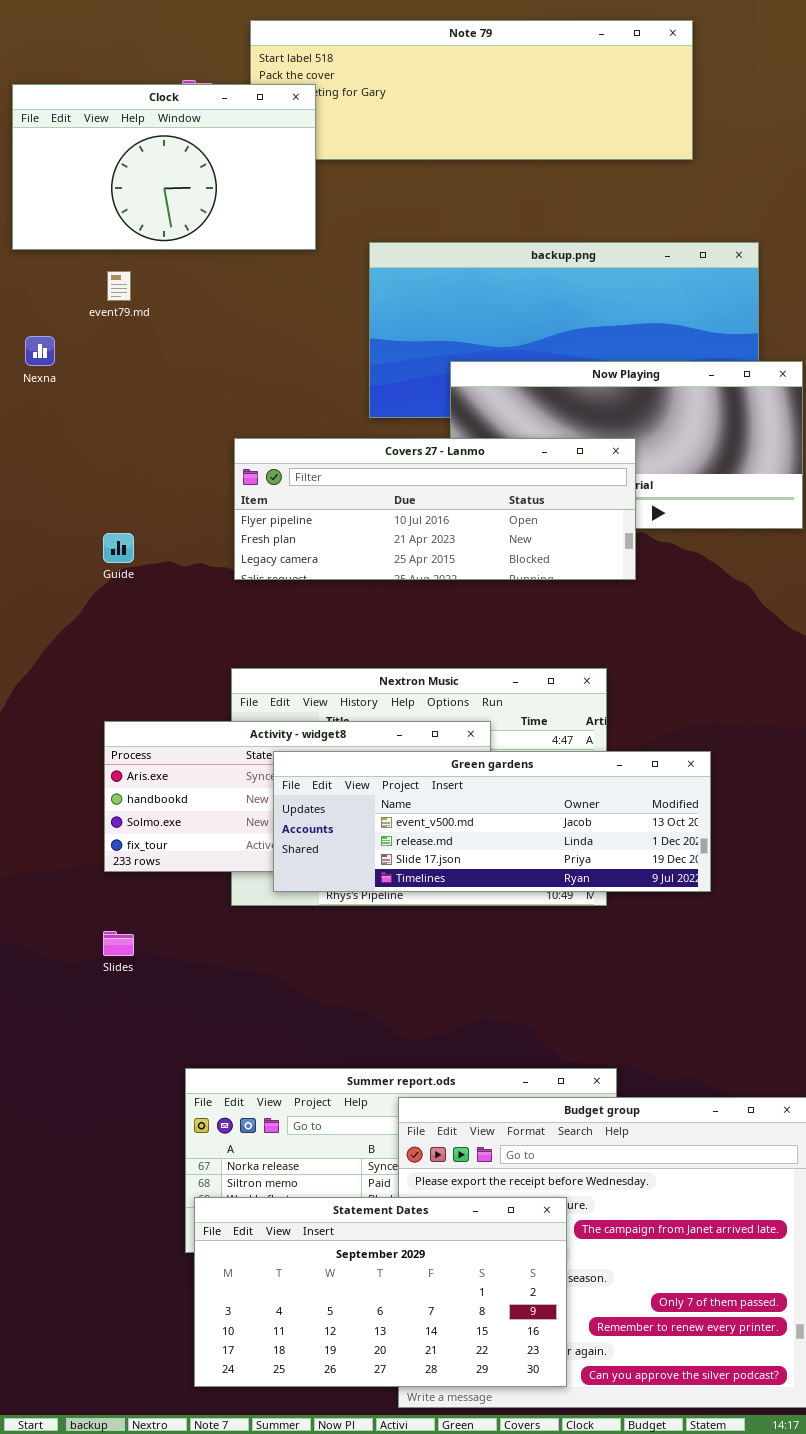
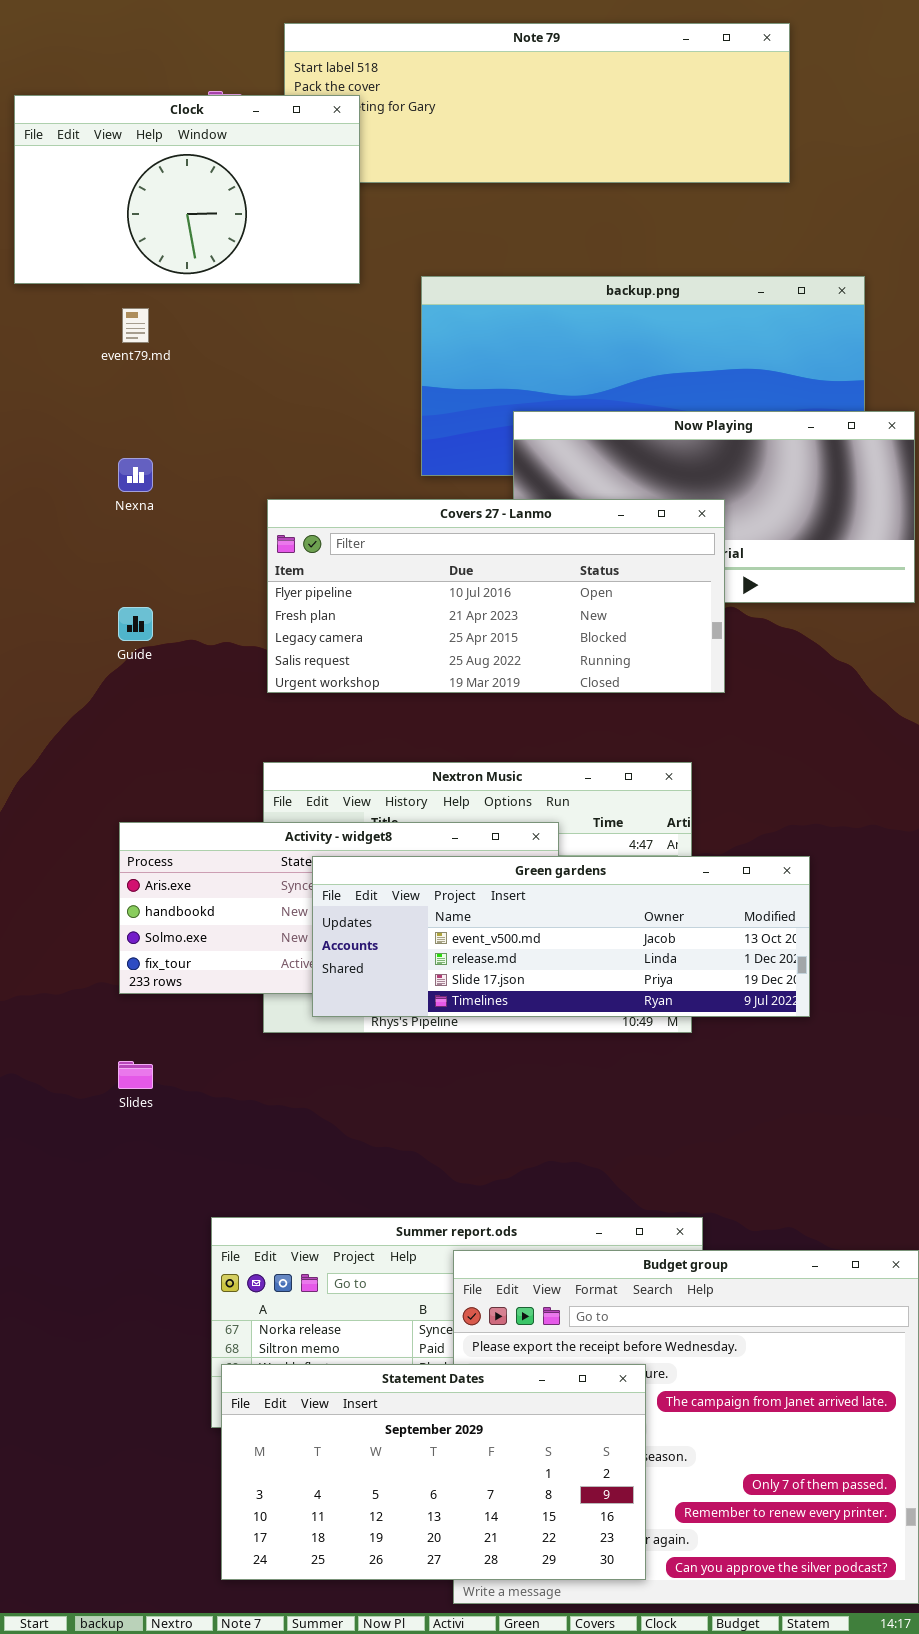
Nexna: [25,336,55,366] -> [118,458,153,492], moved
Covers 27 - Lanmo: [234,438,636,580] -> [267,499,725,693], resized

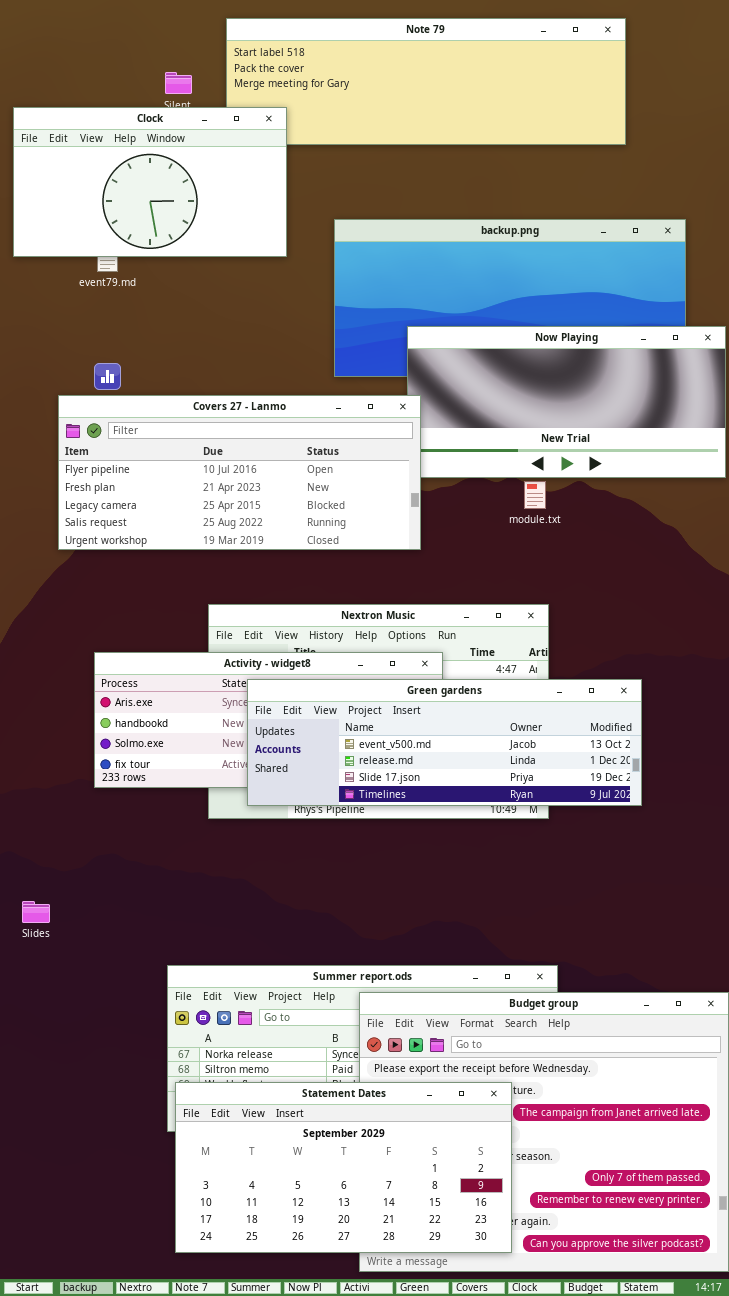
Clock: [14,95,360,284] -> [13,107,287,257], moved
Covers 27 - Lanmo: [267,499,725,693] -> [58,395,421,550], moved
Slides: [118,1061,153,1089] -> [22,901,50,923], moved

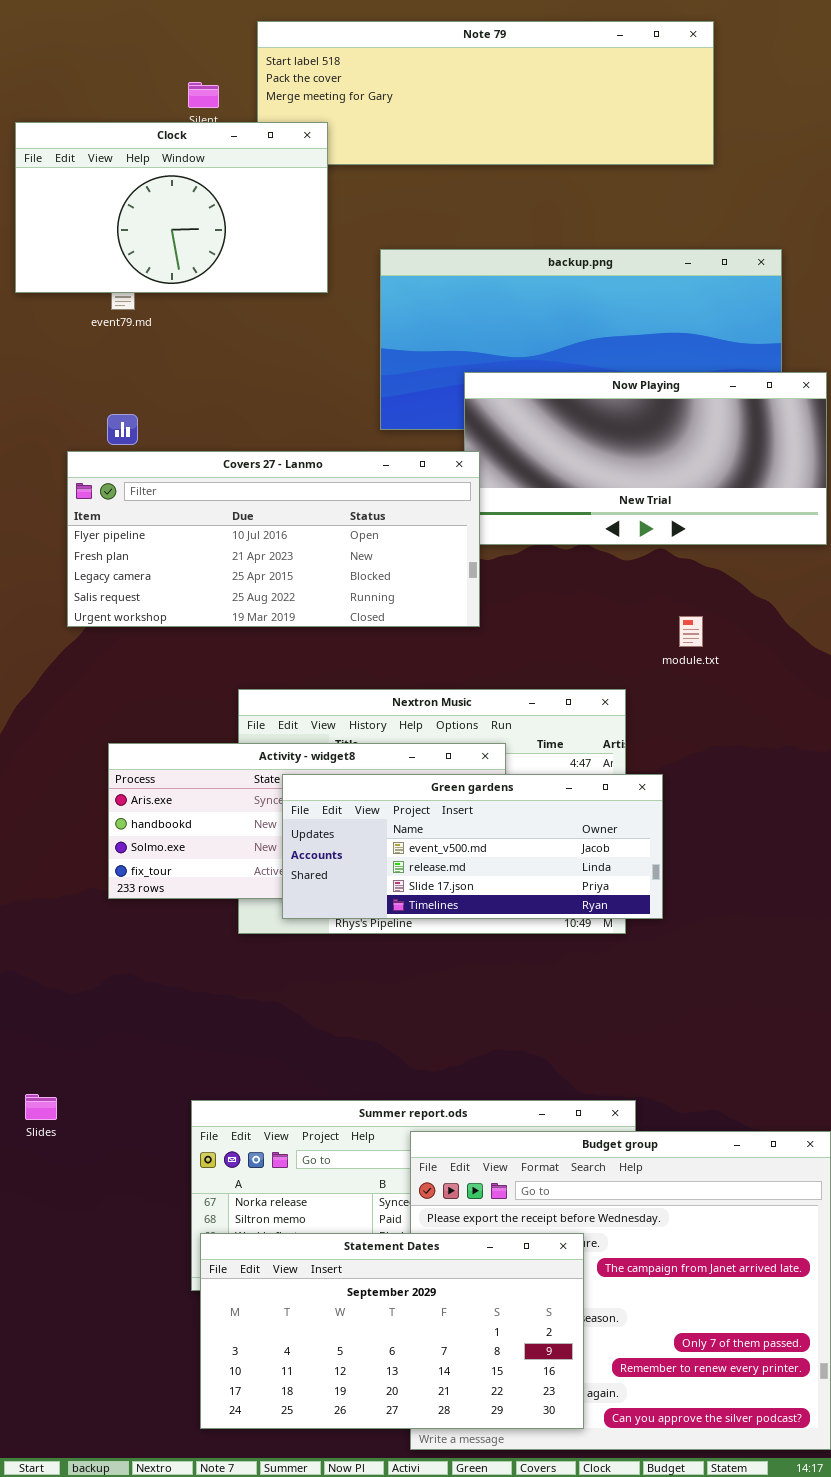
module.txt: [524,481,546,509] -> [679,616,703,647], moved
Green gardens: [247,679,642,806] -> [282,774,663,919], resized
Slides: [22,901,50,923] -> [25,1094,57,1120], moved

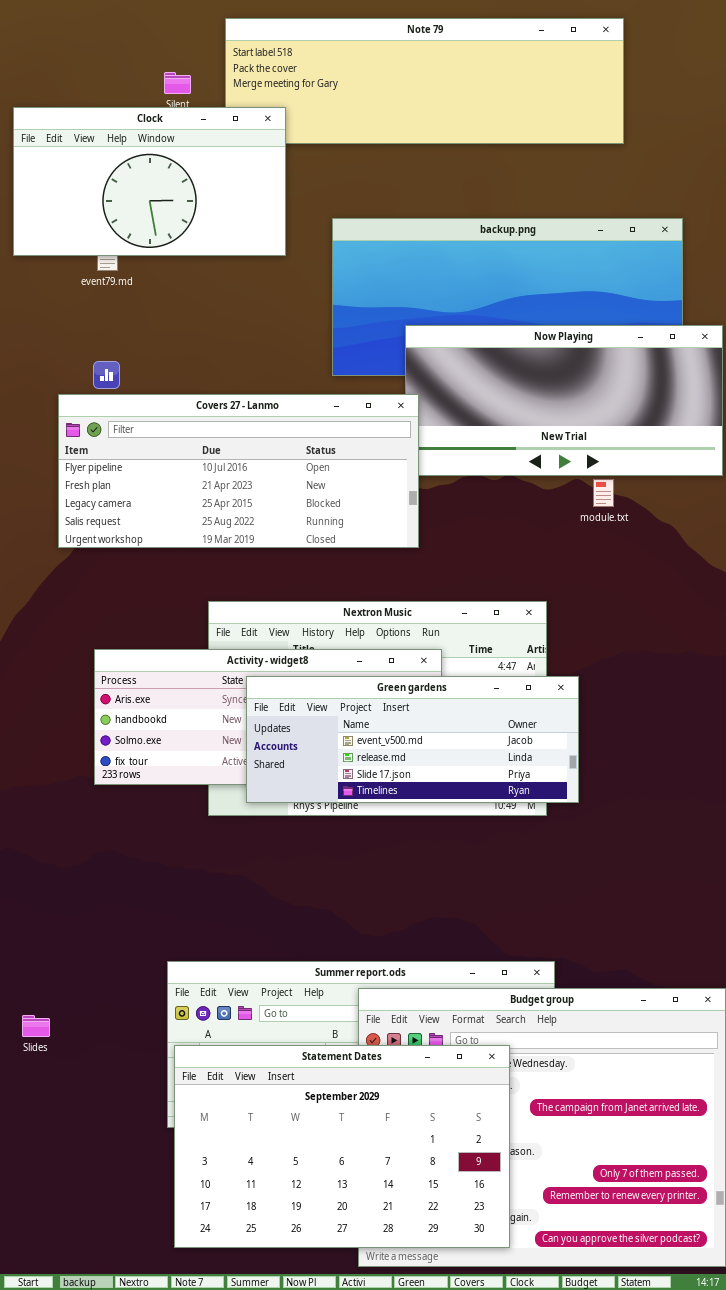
module.txt: [679,616,703,647] -> [593,479,614,507], moved
Slides: [25,1094,57,1120] -> [22,1015,50,1037], moved
Statement Dates: [200,1233,584,1429] -> [174,1045,510,1248], resized

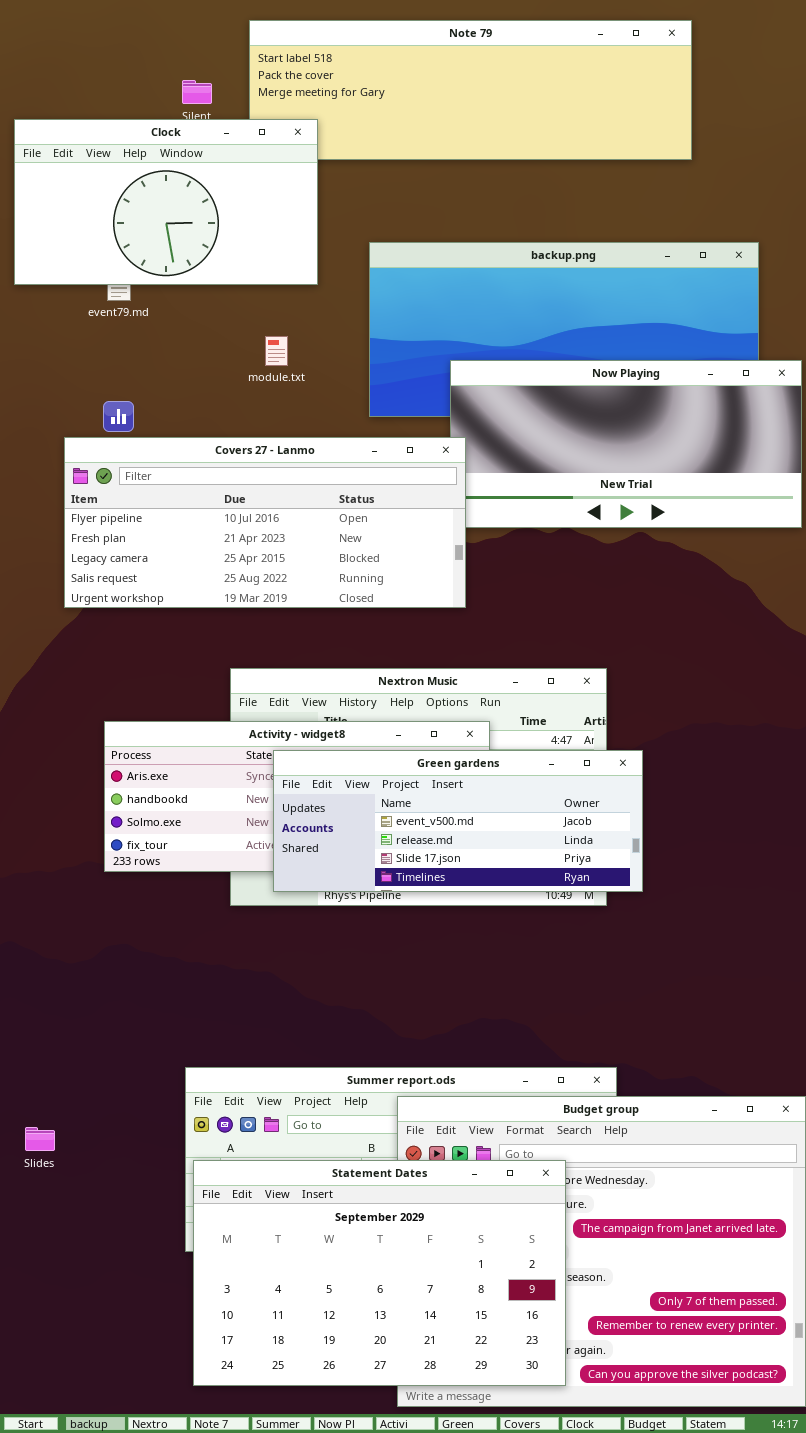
module.txt: [593,479,614,507] -> [265,336,288,366], moved

